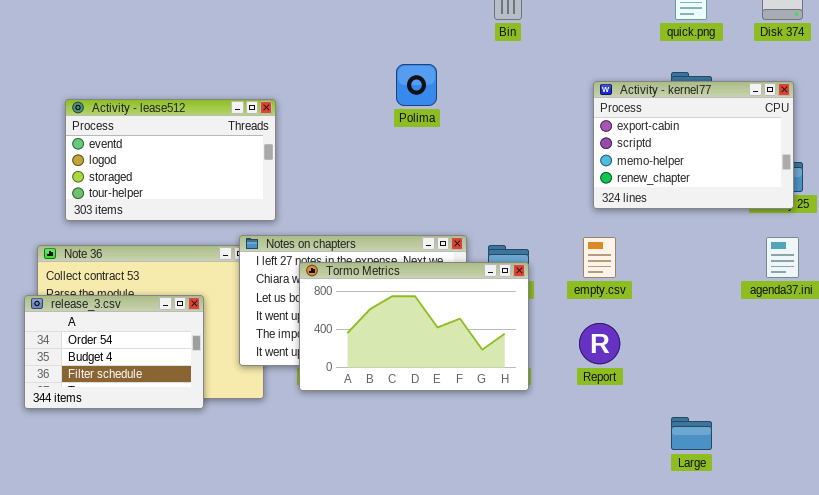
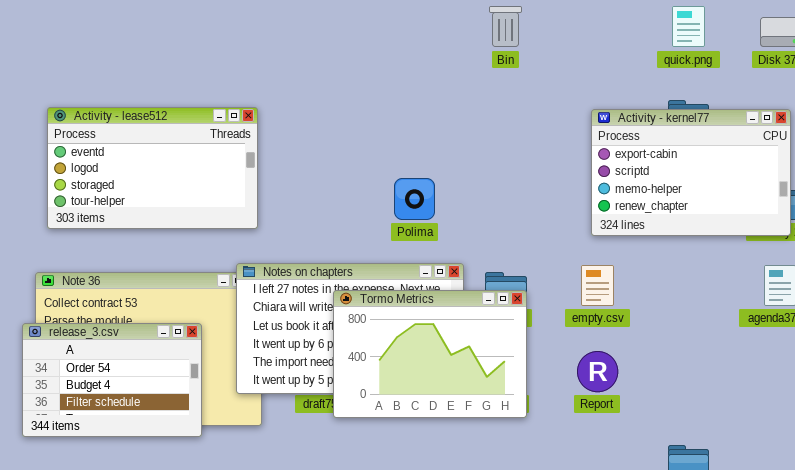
Polima: [396,64,437,106] -> [394,178,435,220], moved
Activity - lease512: [65,99,276,221] -> [47,107,258,229], moved
Tormo Metrics: [299,262,529,391] -> [333,290,527,418], resized

